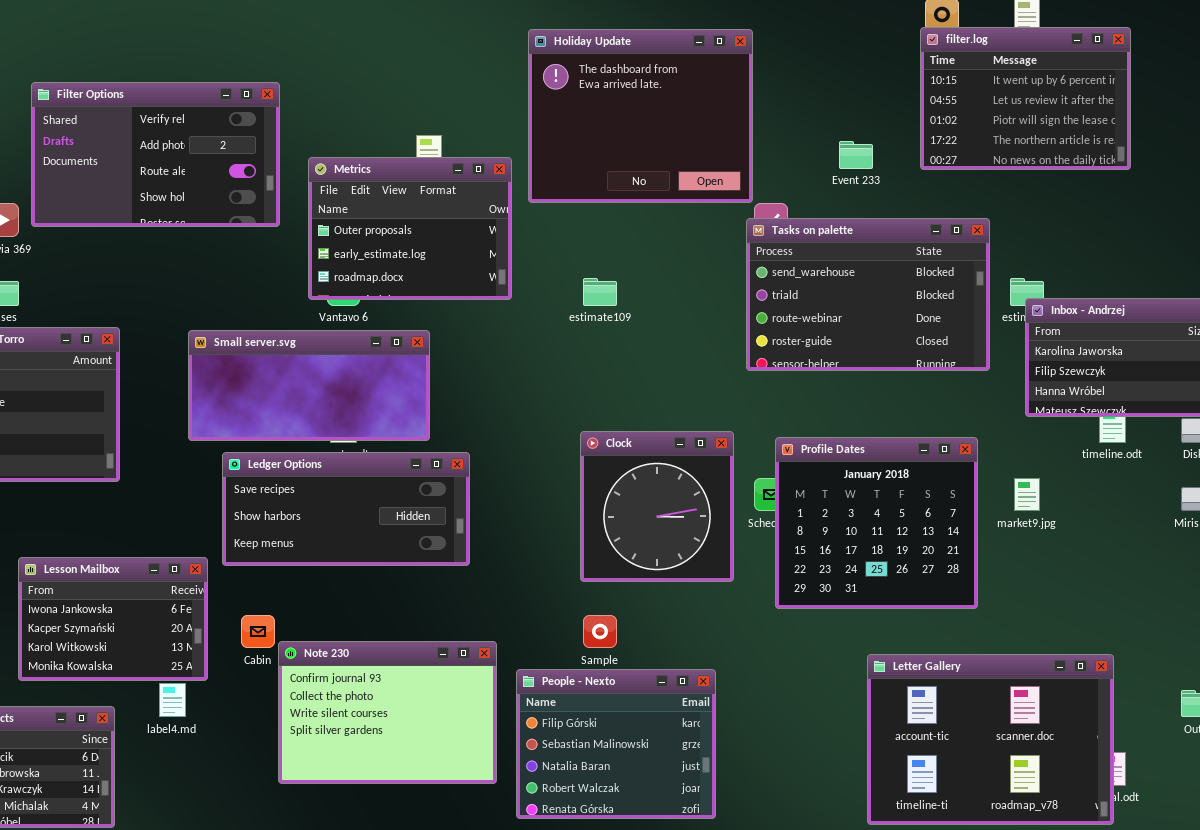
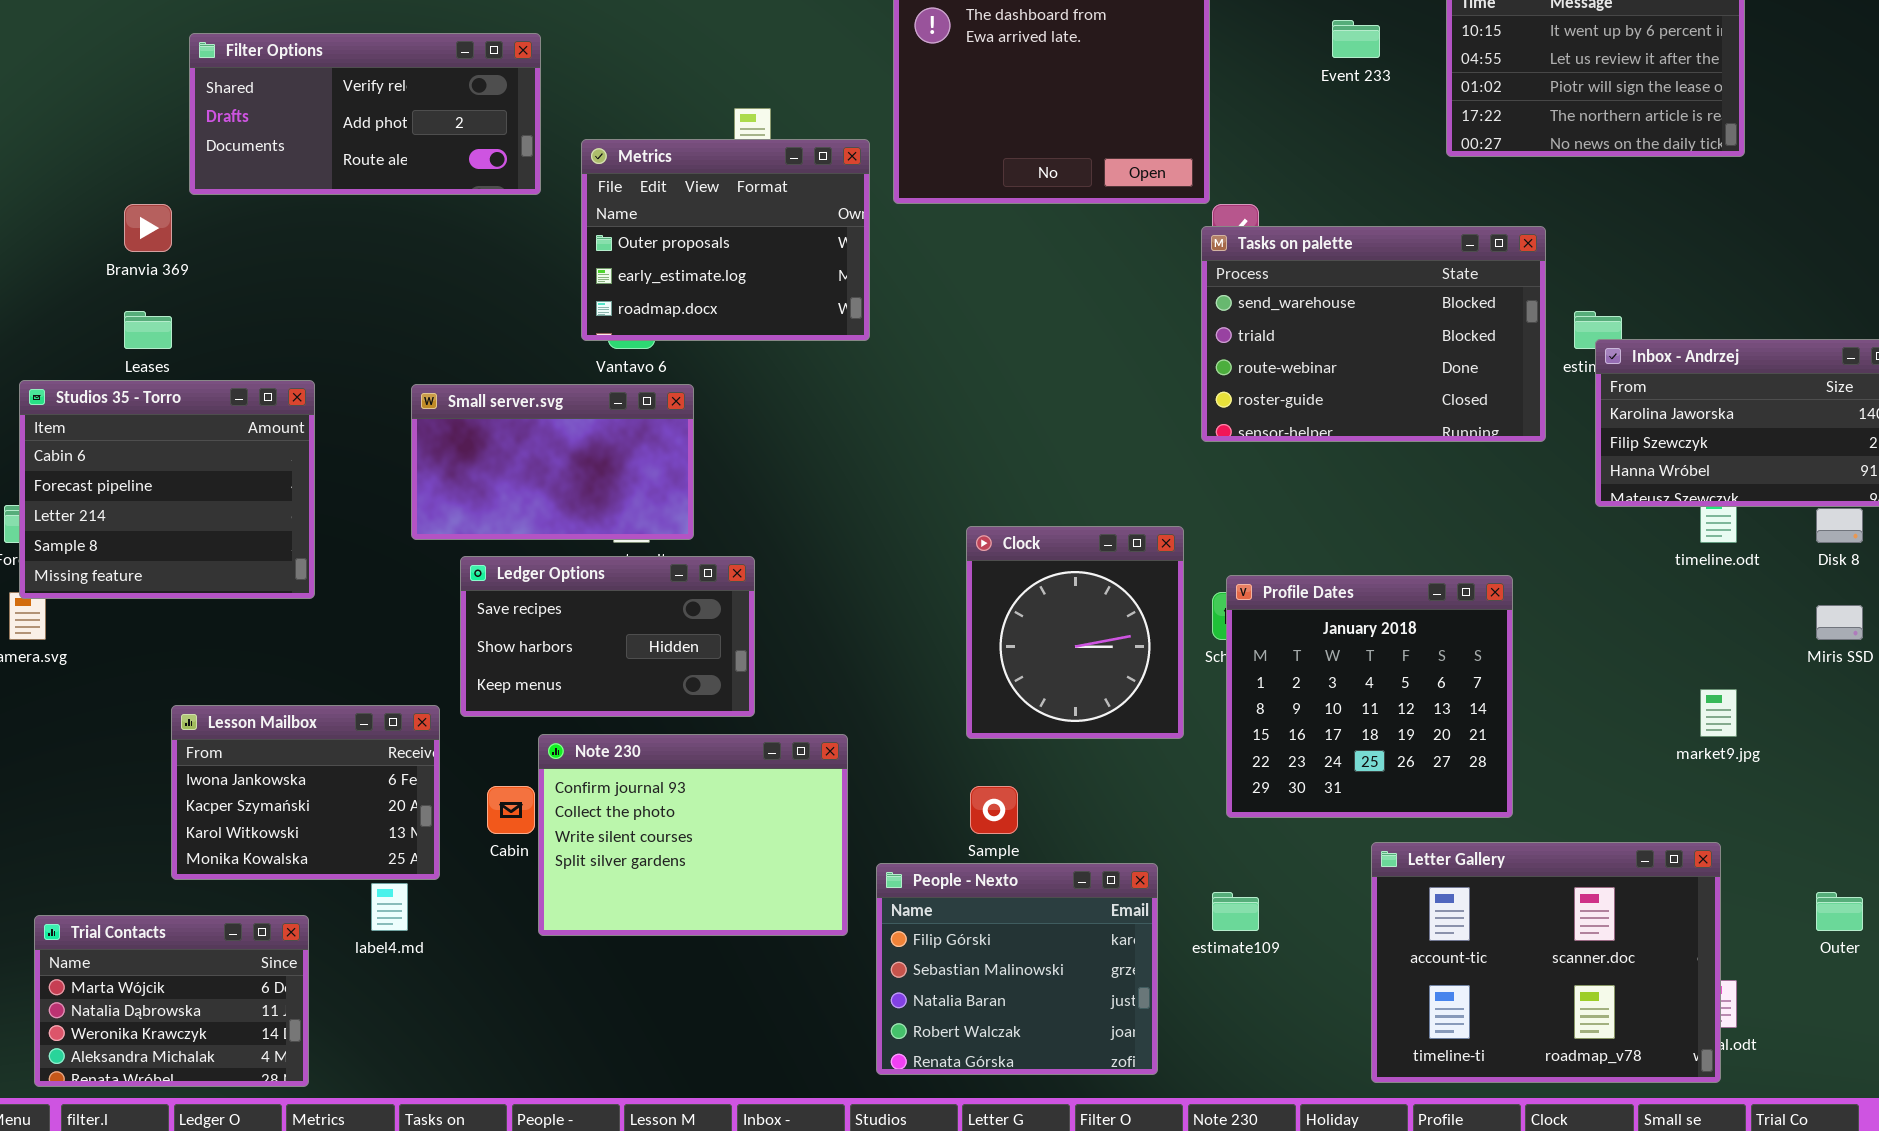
Filter Options: [31,82,280,227] -> [189,33,541,195], resized
Event 233: [839,141,873,169] -> [1332,20,1380,58], moved
estimate109: [583,278,617,306] -> [1212,892,1259,931], moved
Small server.svg: [188,330,430,441] -> [411,384,694,540], resized
Profile Dates: [775,437,978,609] -> [1226,575,1513,818], moved
Ledger Options: [222,452,470,566] -> [460,556,755,717], resized
market9.jpg: [1014,478,1040,511] -> [1700,689,1737,737], moved
Note 230: [278,641,497,784] -> [538,734,848,936], moved

